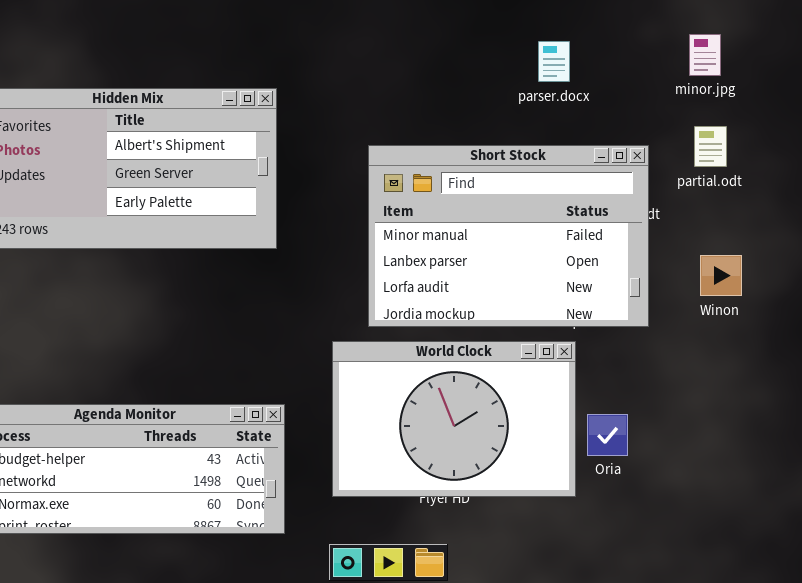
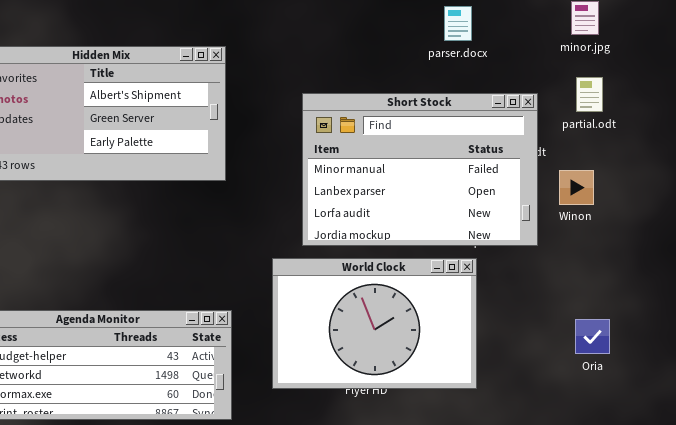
Winon: [700,255,742,296] -> [559,170,594,205], moved
Oria: [587,414,628,456] -> [575,319,610,354], moved

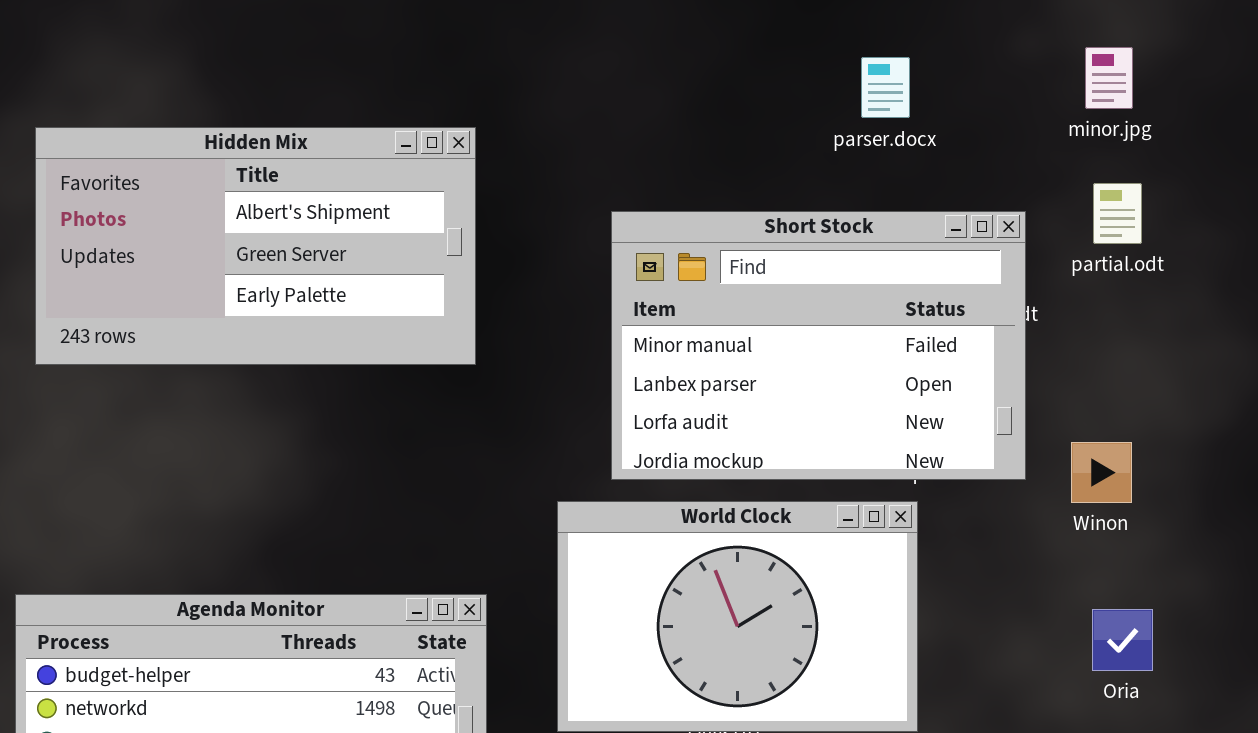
Winon: [559,170,594,205] -> [1071,442,1132,503], moved

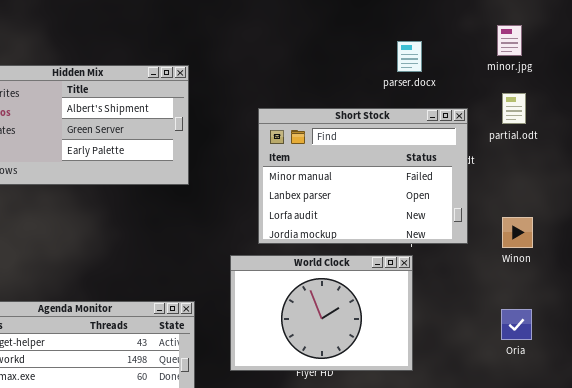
parser.docx: [861,57,910,118] -> [397,41,422,72], moved
Winon: [1071,442,1132,503] -> [502,217,533,248], moved

